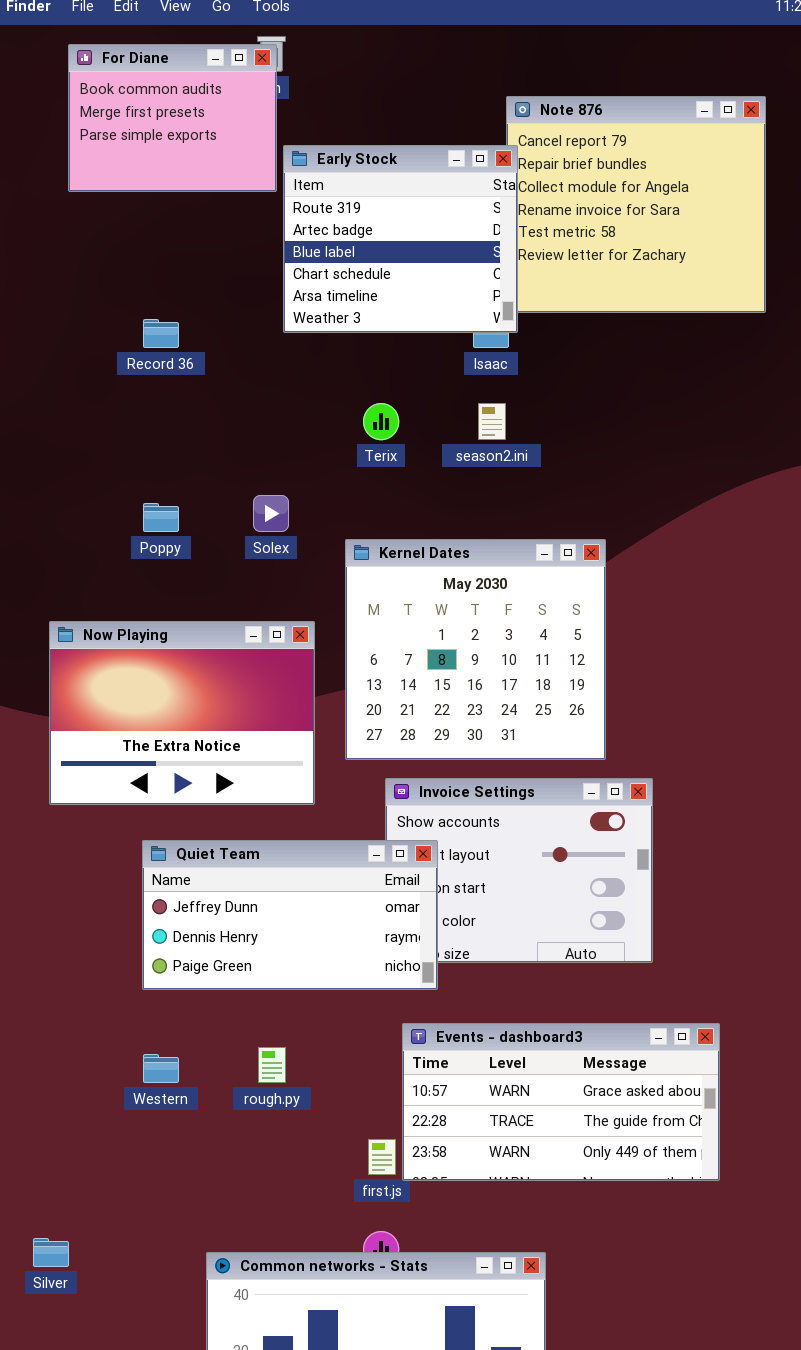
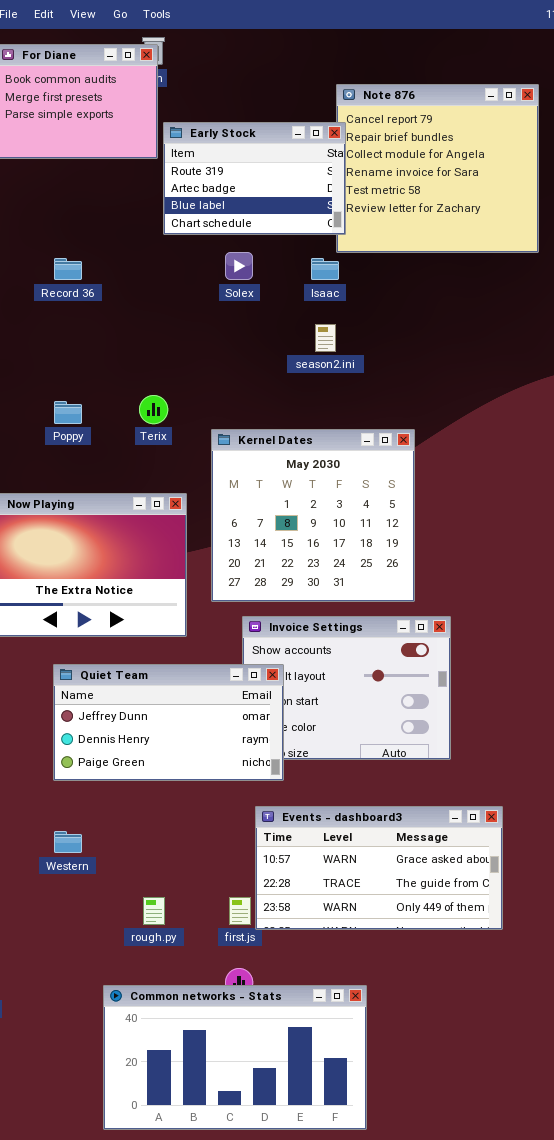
Early Stock: [283,145,518,333] -> [163,122,346,235], resized
Terix: [363,403,399,440] -> [139,395,168,424], moved
Solex: [253,495,289,532] -> [225,252,253,280], moved
rough.py: [258,1047,286,1083] -> [143,897,165,925], moved

